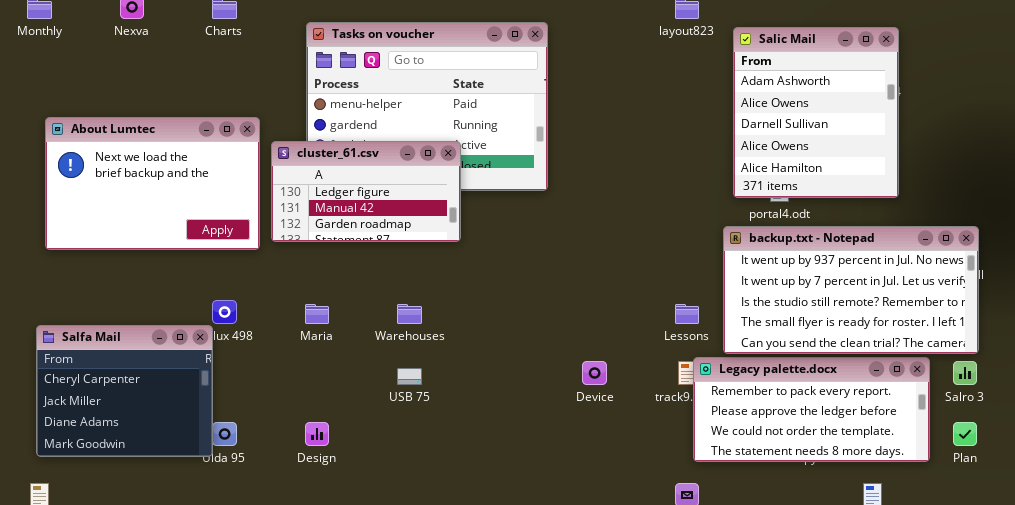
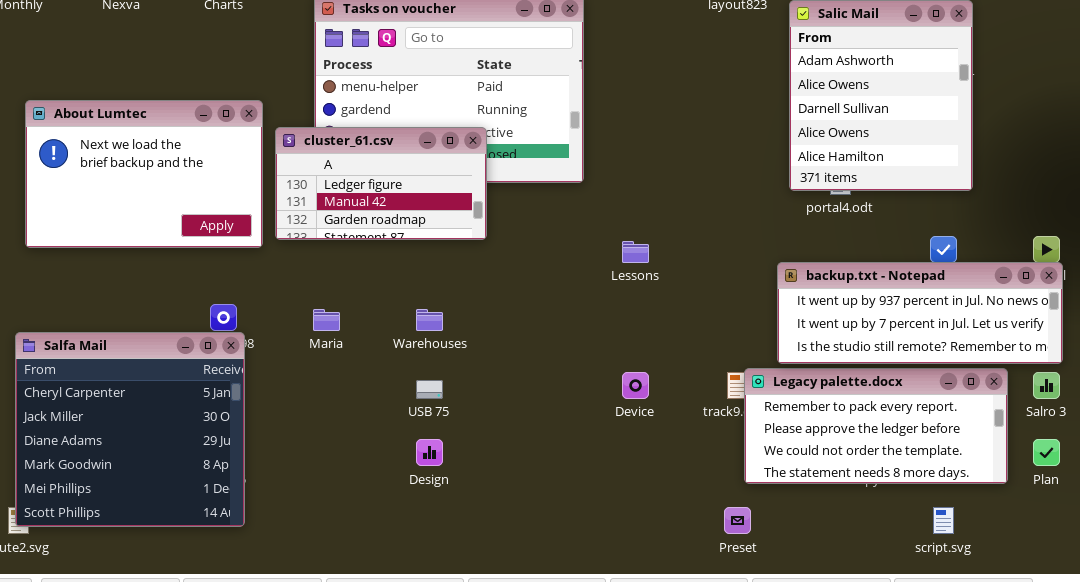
backup.txt - Notepad: [723,226,979,354] -> [777,262,1063,364], resized
Lessons: [675,304,699,324] -> [622,241,649,263], moved
Salfa Mail: [36,325,213,457] -> [15,332,245,527], resized
Design: [305,422,329,446] -> [416,439,443,466], moved

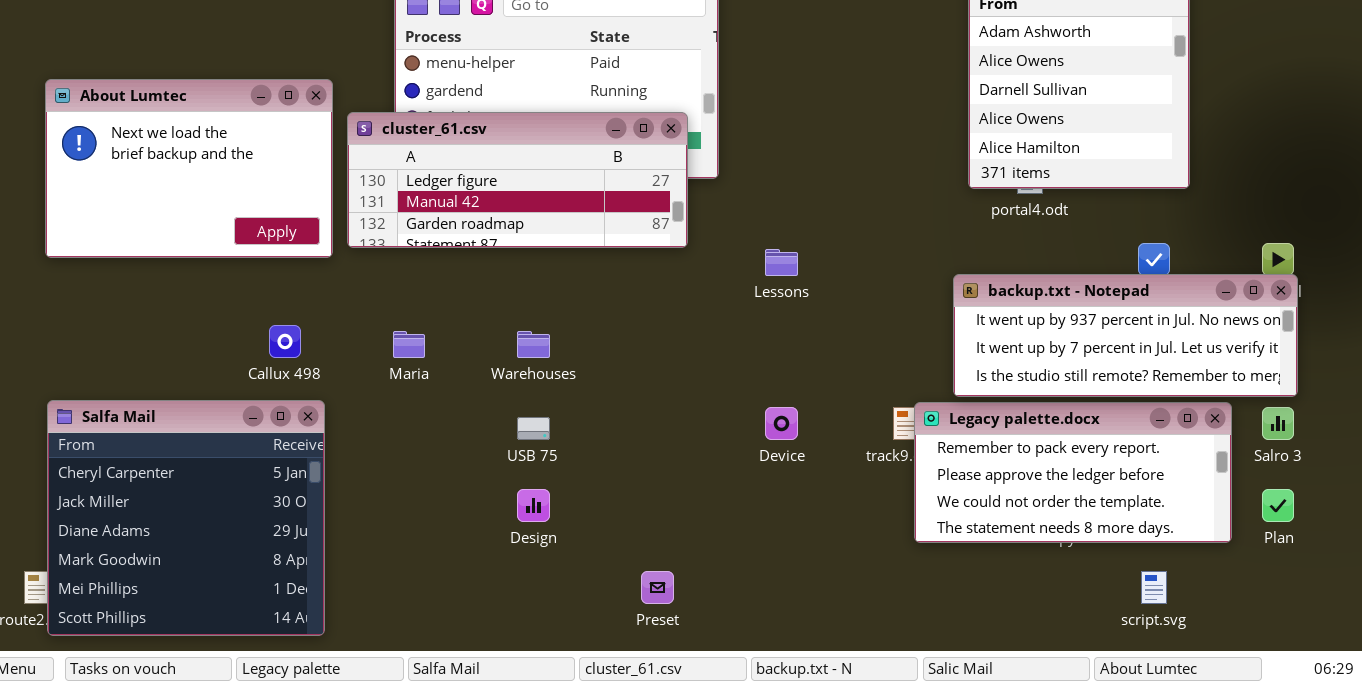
cluster_61.csv: [275,127,487,240] -> [347,112,688,248], resized
Salfa Mail: [15,332,245,527] -> [47,400,325,636], moved
Preset: [724,507,751,534] -> [641,571,674,604], moved

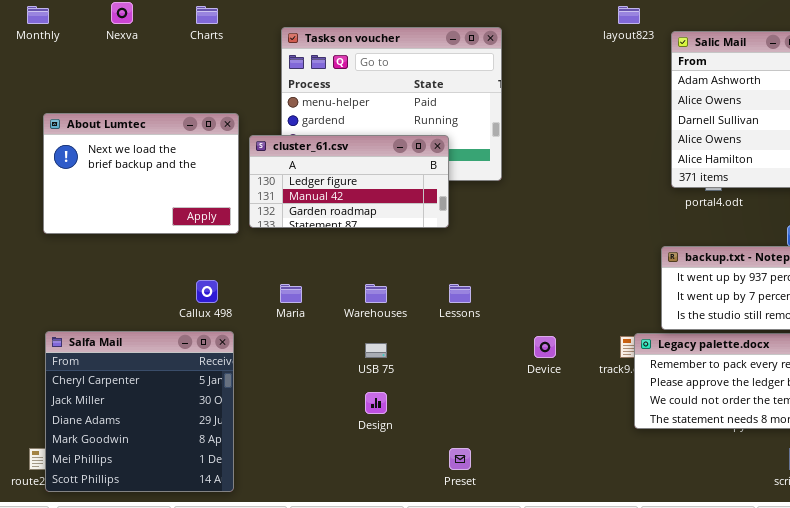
cluster_61.csv: [347,112,688,248] -> [249,135,449,228], resized
Lessons: [765,249,798,276] -> [449,284,471,303], moved

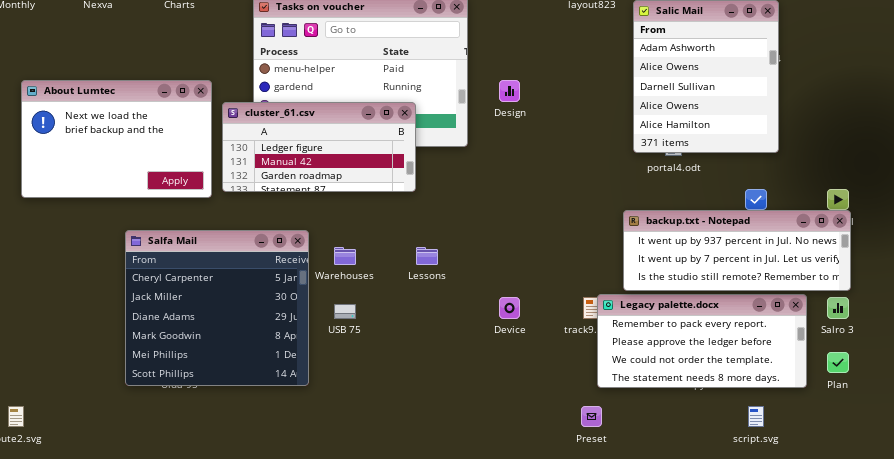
Salfa Mail: [45,331,234,492] -> [125,230,309,386], moved
Design: [365,392,387,414] -> [499,80,520,102], moved
Preset: [449,448,471,470] -> [581,406,602,427], moved

